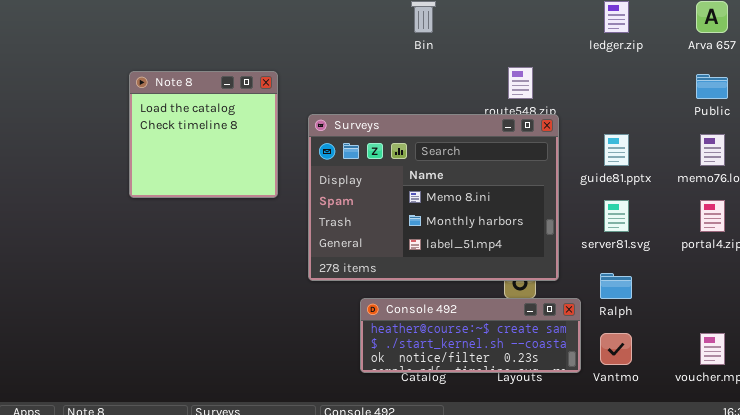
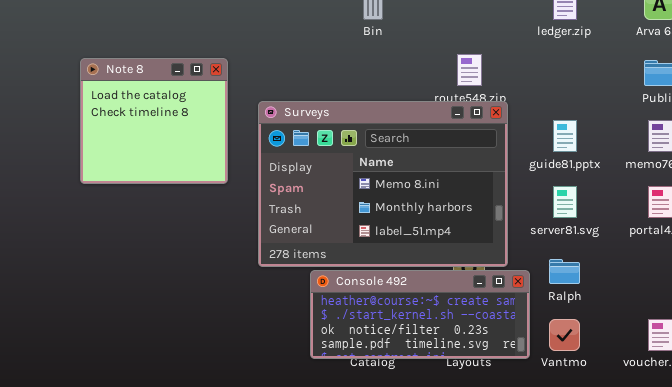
Console 492: [360,298,581,373] -> [310,270,530,359], resized

